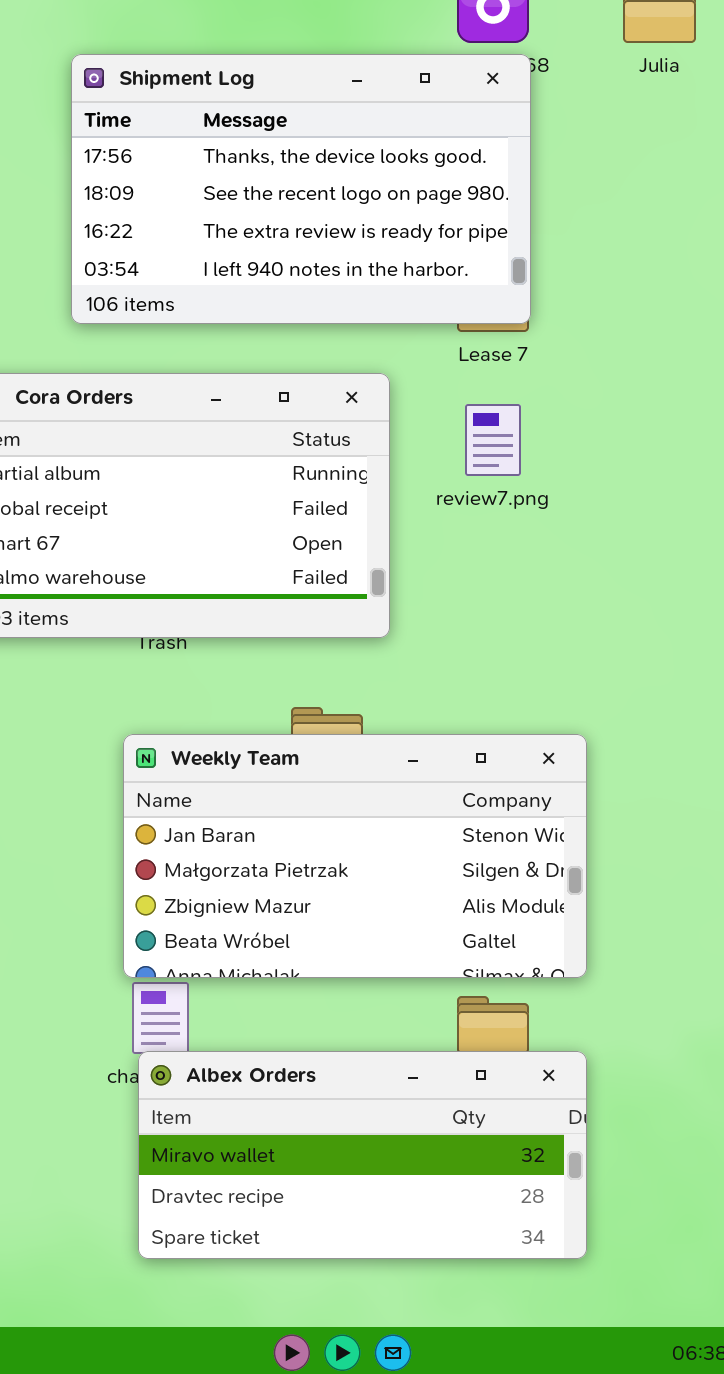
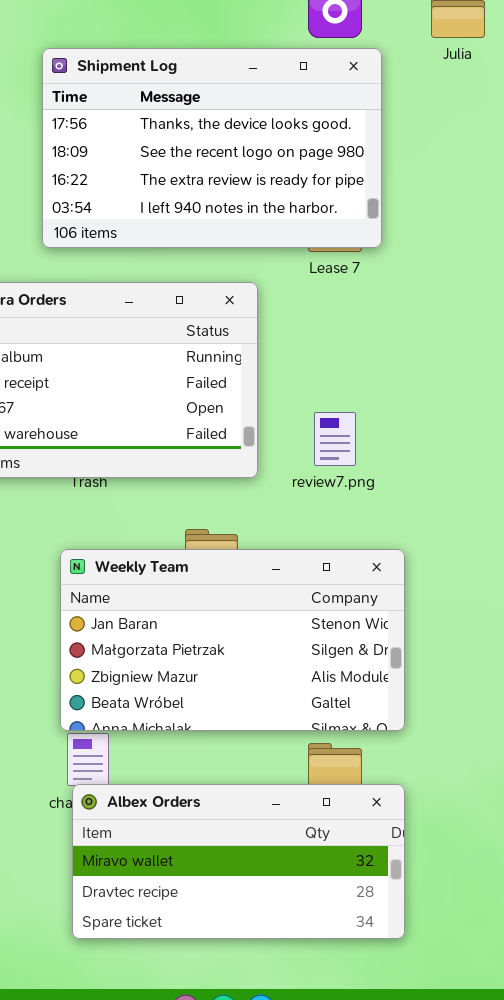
Shipment Log: [71,54,531,324] -> [42,48,382,248], moved
review7.png: [465,404,521,476] -> [314,412,356,466], moved

